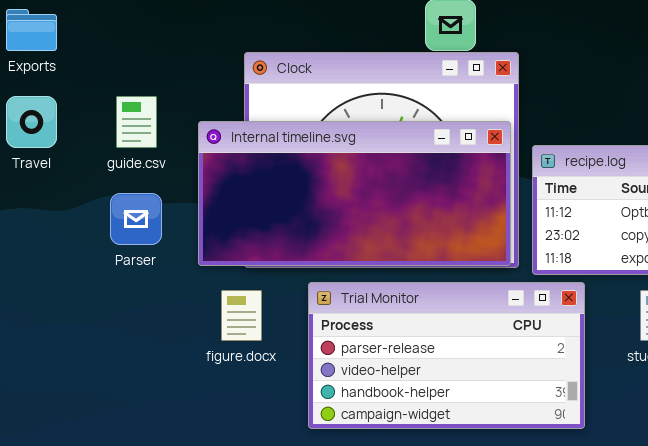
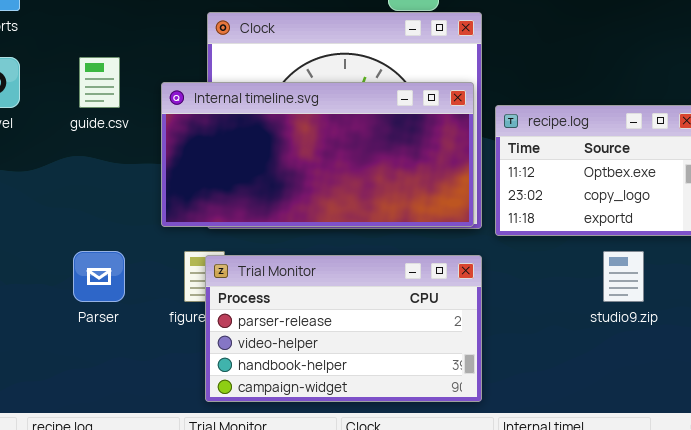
Parser: [110,193,162,245] -> [73,251,125,302], moved
Trial Monitor: [308,282,585,429] -> [205,255,482,402], moved

